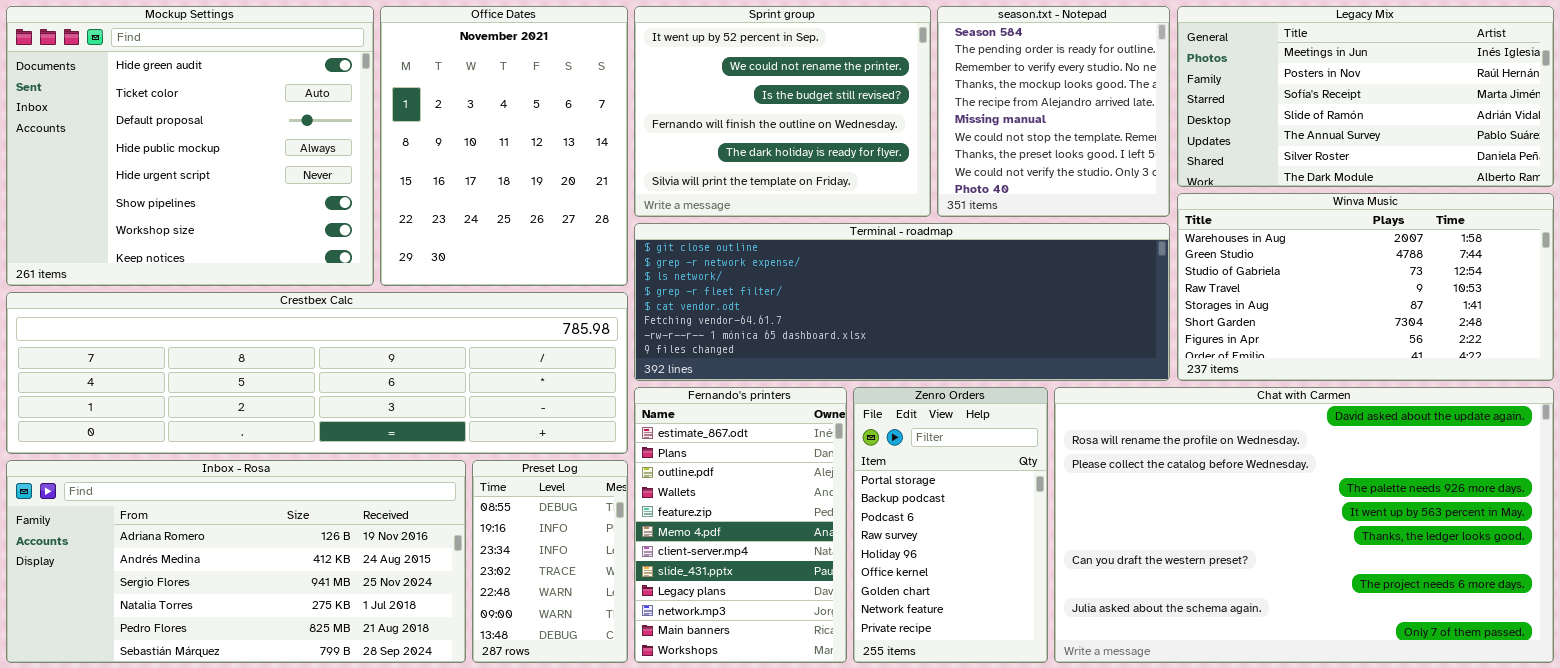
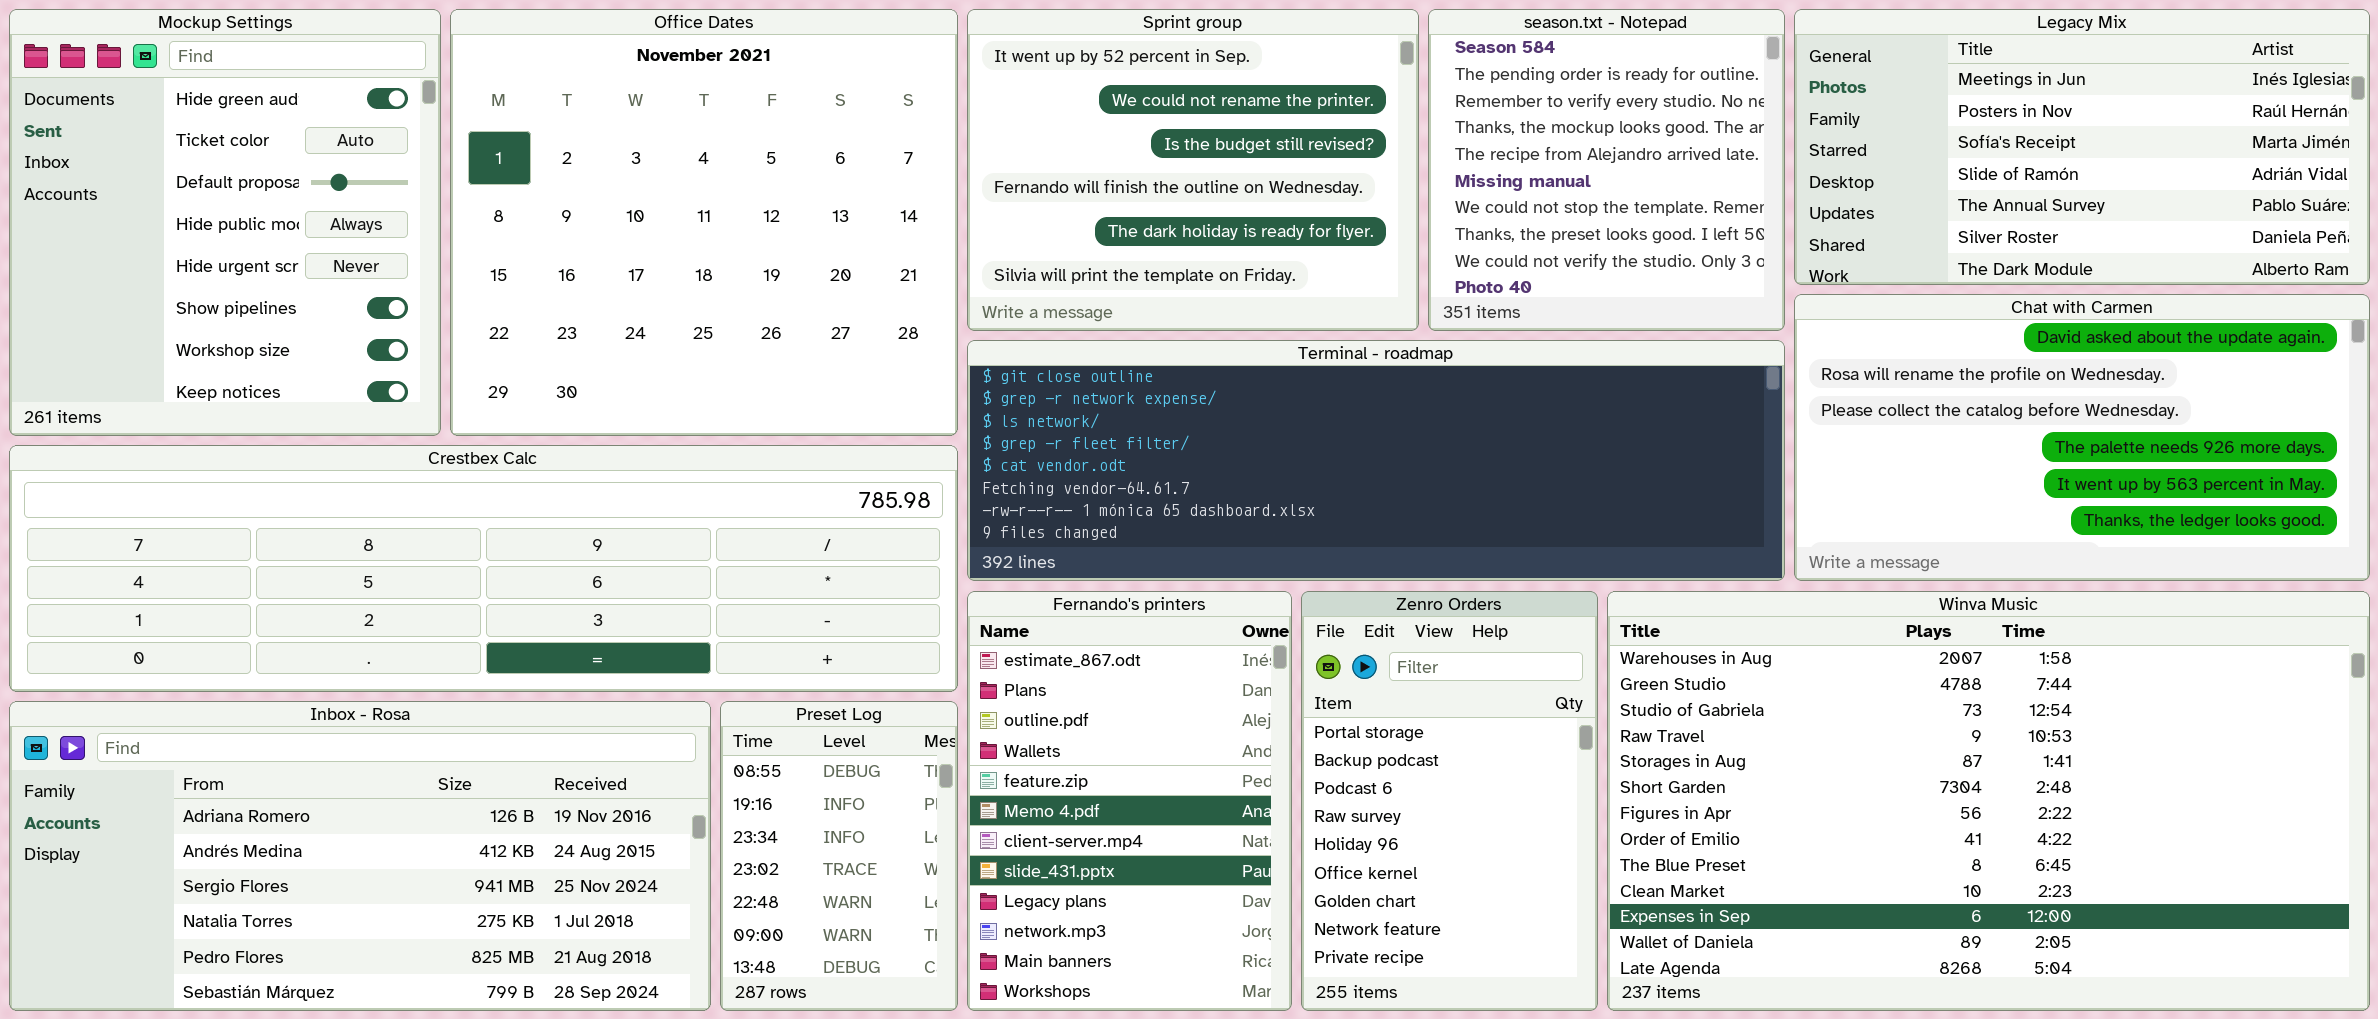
Mockup Settings: [6,6,374,286] -> [9,9,441,436], resized
Office Dates: [380,6,628,286] -> [450,9,958,436], resized
Winva Music: [1177,193,1554,381] -> [1607,591,2370,1011], moved, resized
Chat with Carmen: [1054,387,1554,663] -> [1794,294,2370,581], moved, resized

